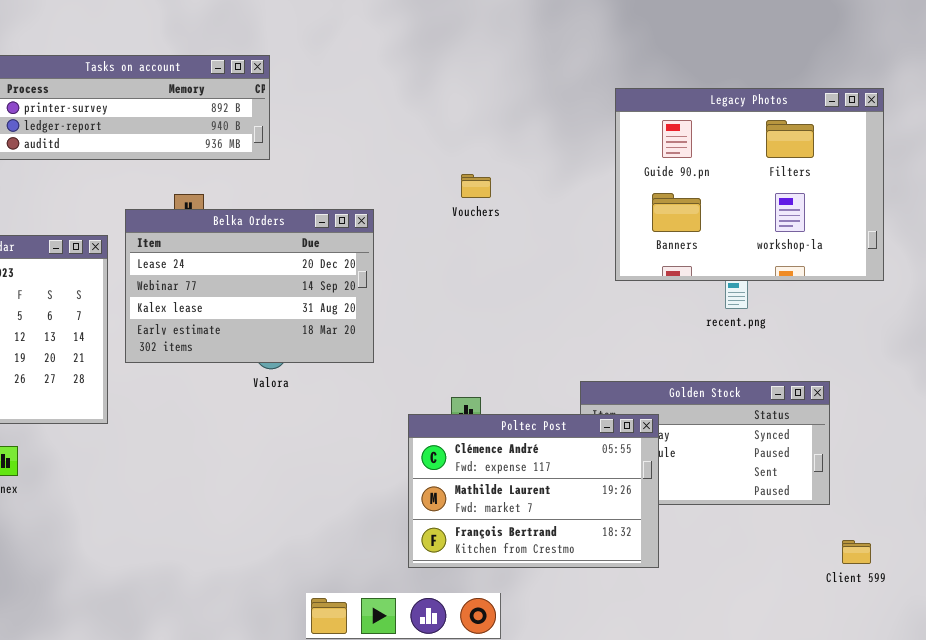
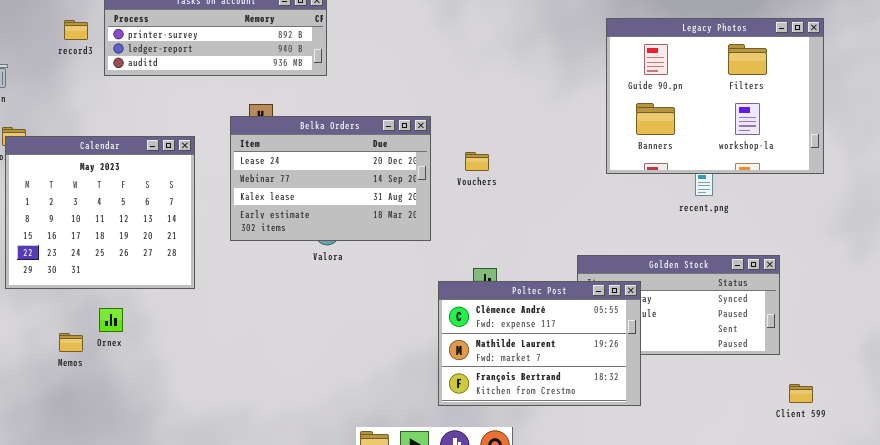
Vouchers: [461,174,491,198] -> [465,152,489,171], moved
Belka Orders: [125,209,374,363] -> [230,116,431,241], moved

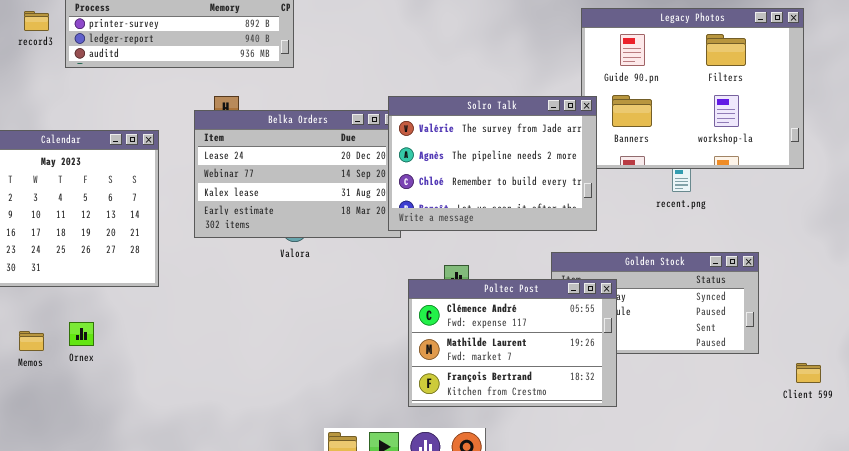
Solro Talk: none -> [388,96,597,231], opened
Ornex: [99,308,123,332] -> [69,322,94,346], moved
Client 599: [789,384,813,403] -> [796,363,821,383], moved

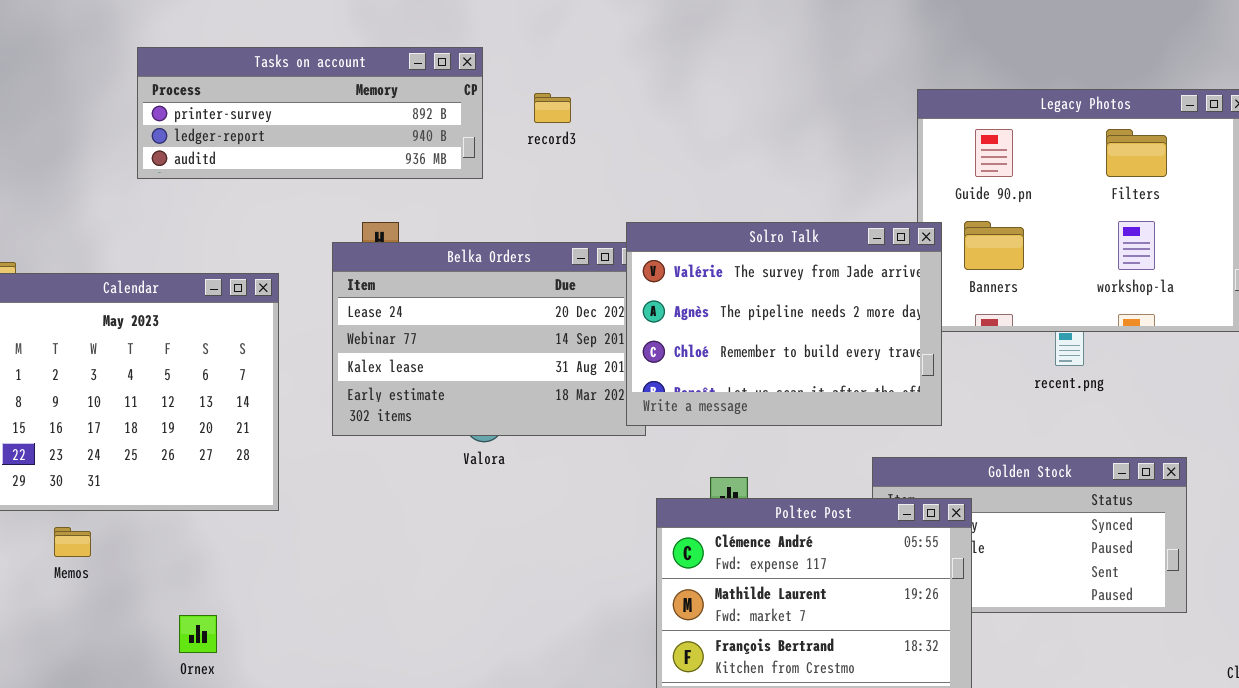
record3: [24,11,49,31] -> [534,93,571,123], moved
Ornex: [69,322,94,346] -> [179,615,217,653], moved
Memos: [19,331,44,351] -> [54,527,91,557], moved

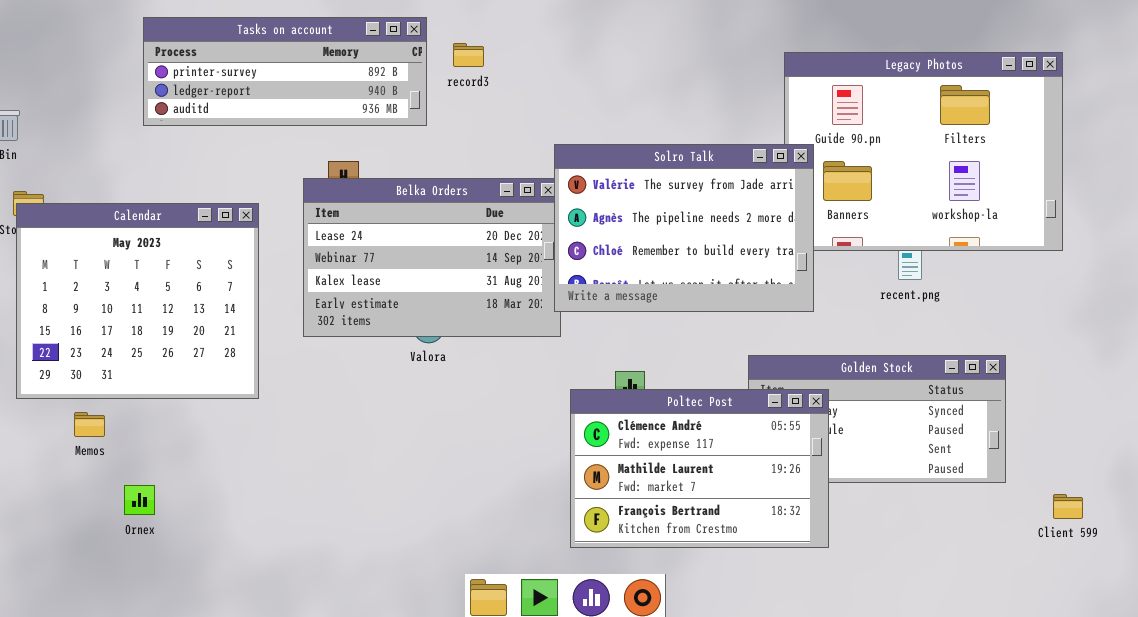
record3: [534,93,571,123] -> [453,43,484,67], moved
Solro Talk: [626,222,942,426] -> [554,144,814,312], moved
Ornex: [179,615,217,653] -> [124,485,155,515], moved

